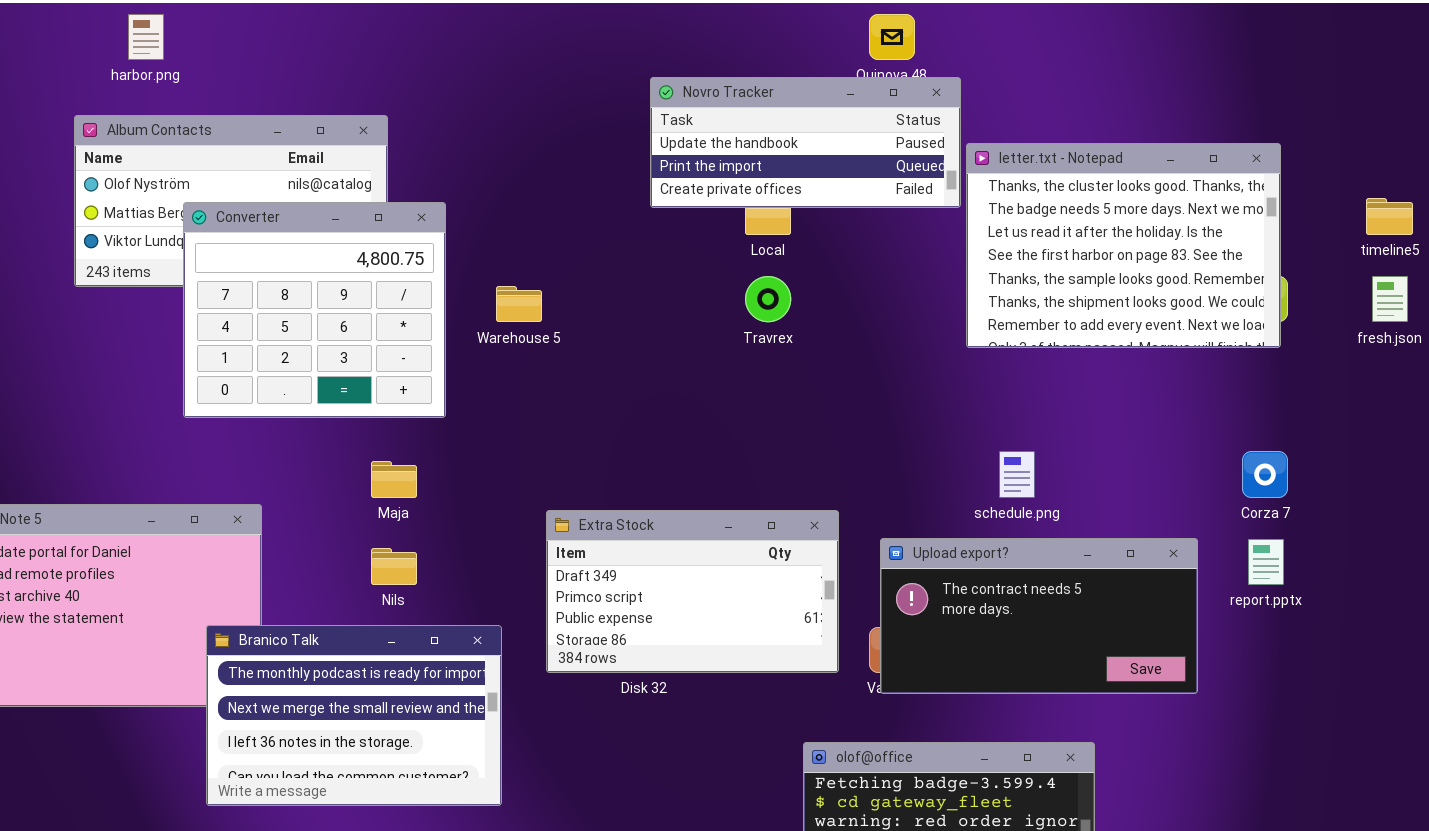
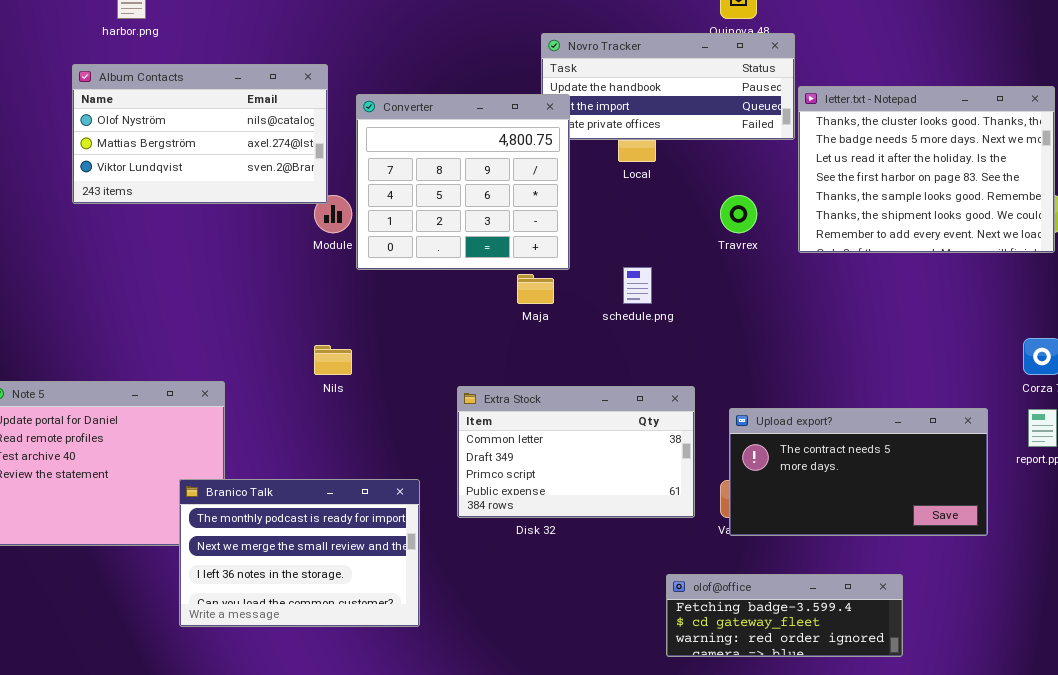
Converter: [183,202,446,418] -> [356,94,570,270], moved
Travrex: [745,276,791,322] -> [720,195,757,233], moved
schedule.png: [999,451,1035,498] -> [623,267,652,304], moved
Maja: [371,461,417,498] -> [517,274,554,304], moved
Extra Stock: [546,510,839,673] -> [457,386,695,518], scrolled up 1 row
Nils: [371,548,417,585] -> [314,345,352,375], moved

